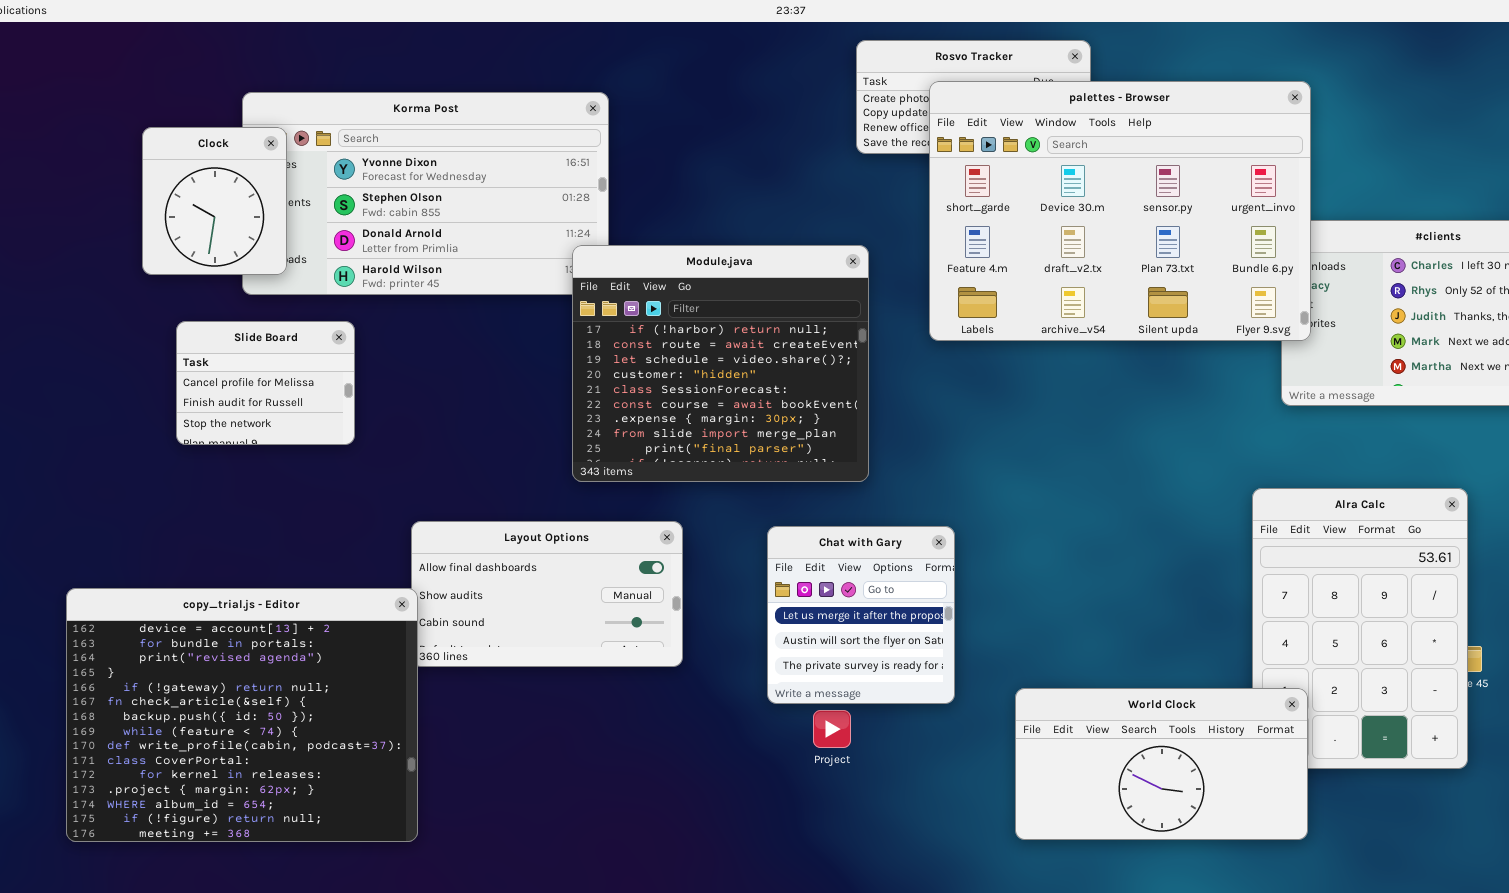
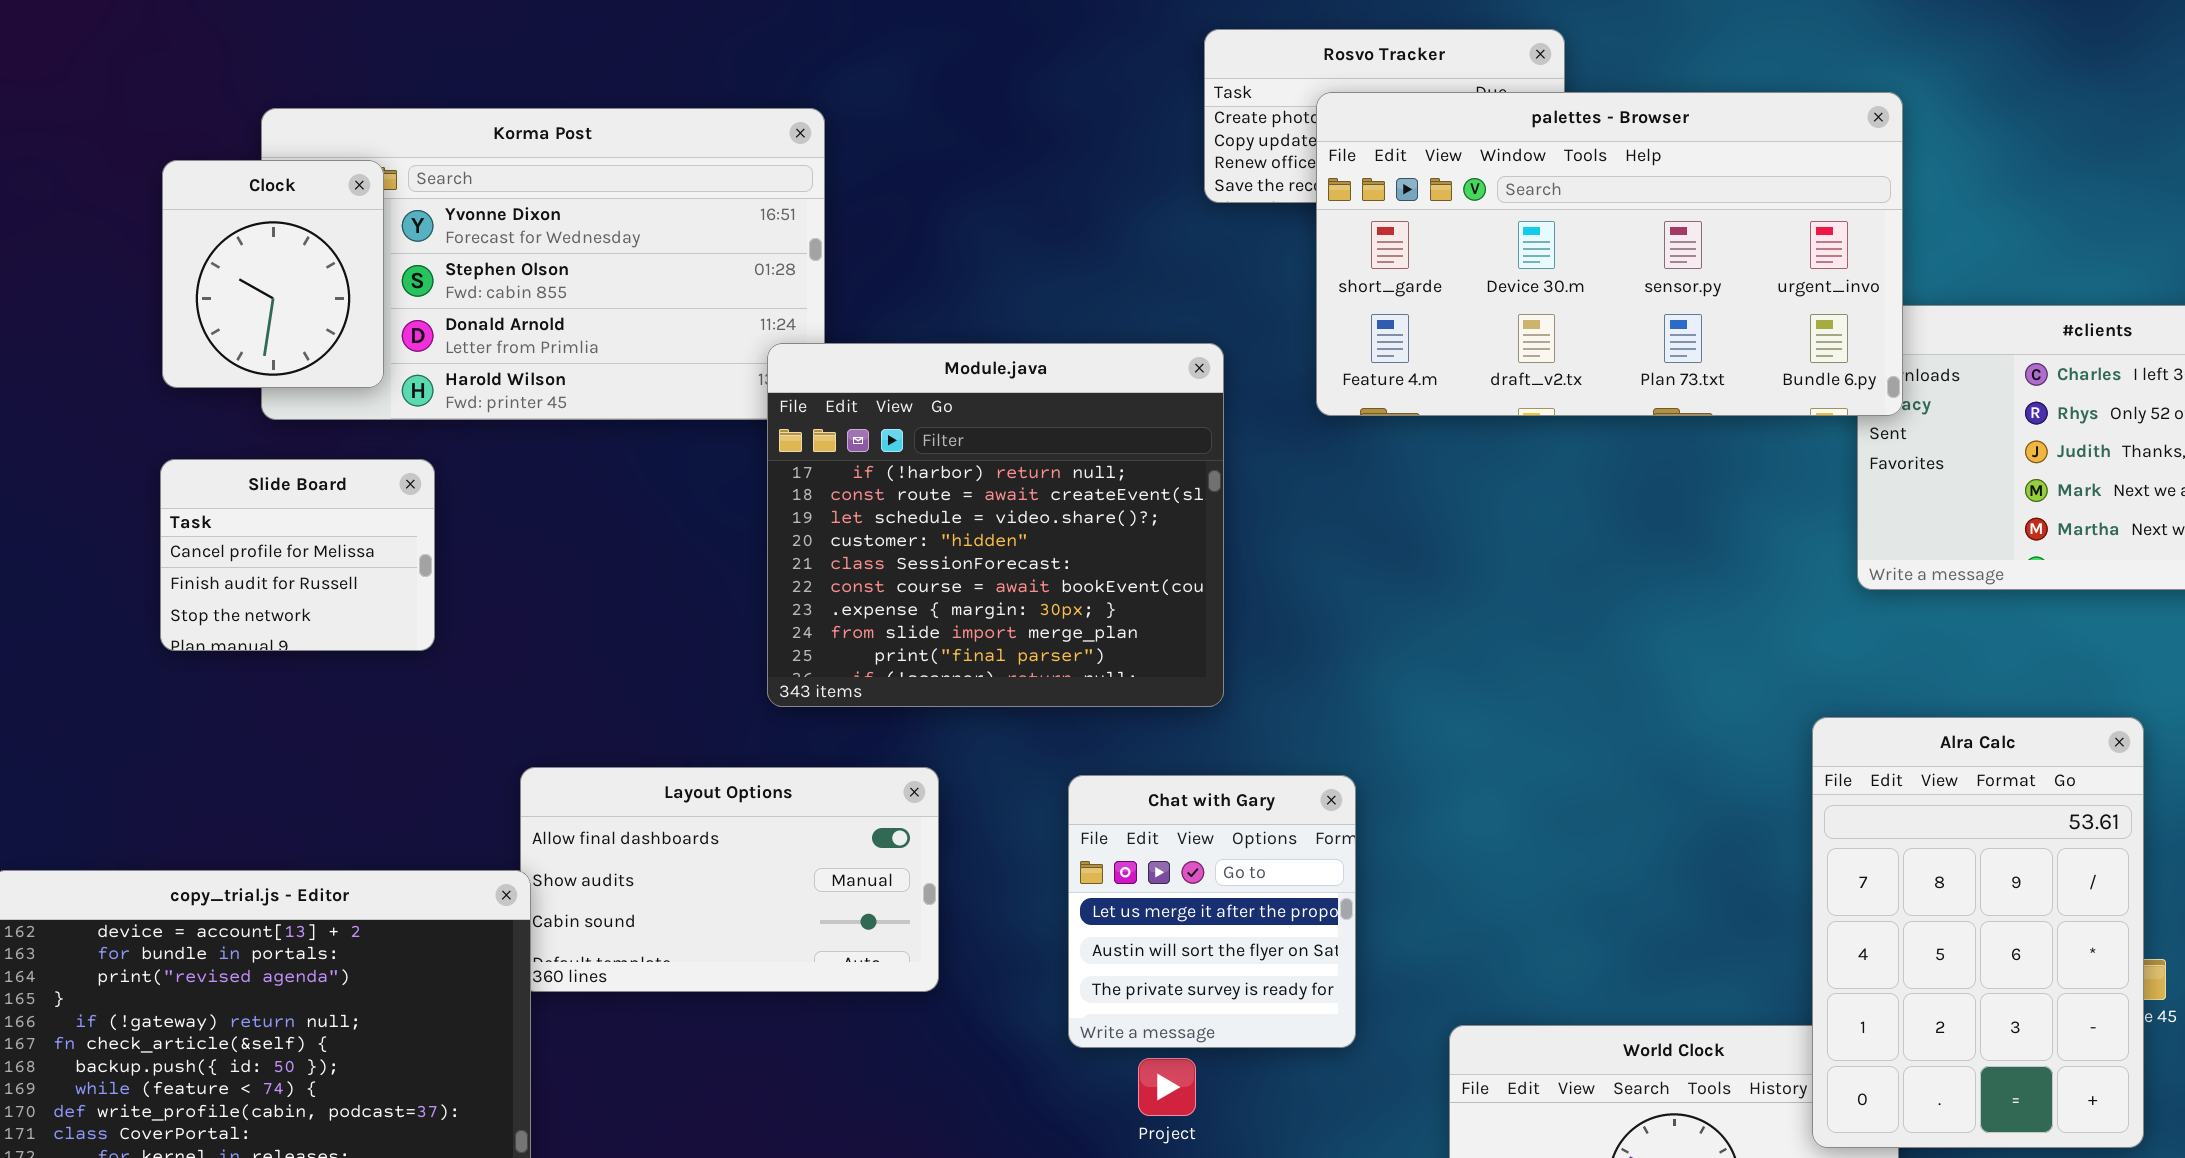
palettes - Browser: [929,81,1311,341] -> [1316,92,1903,416], resized
Clock: [142,127,287,275] -> [162,160,384,388], moved
Alra Calc: [1252,488,1468,769] -> [1812,717,2144,1148], raised

